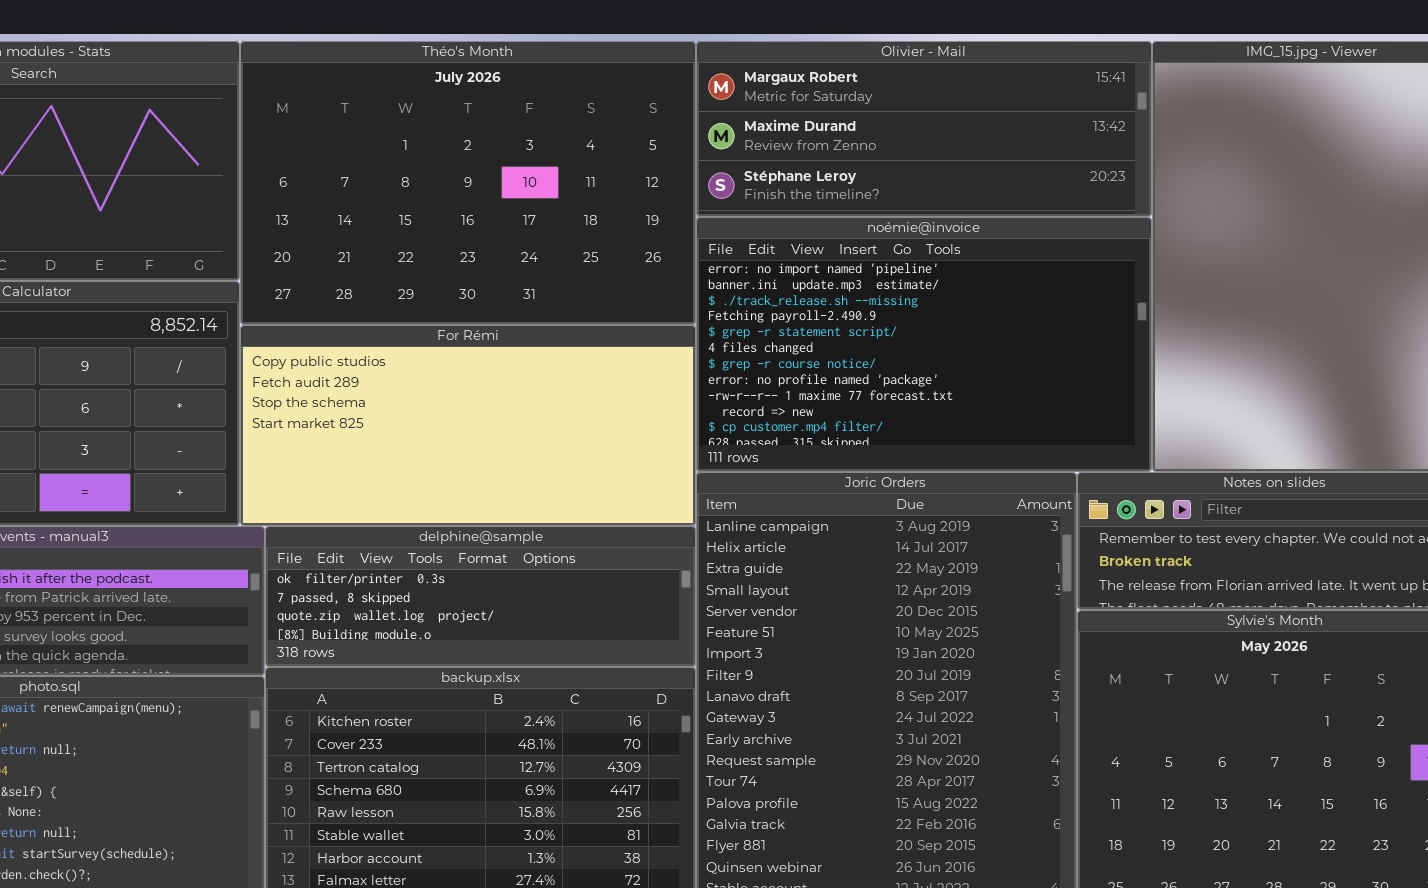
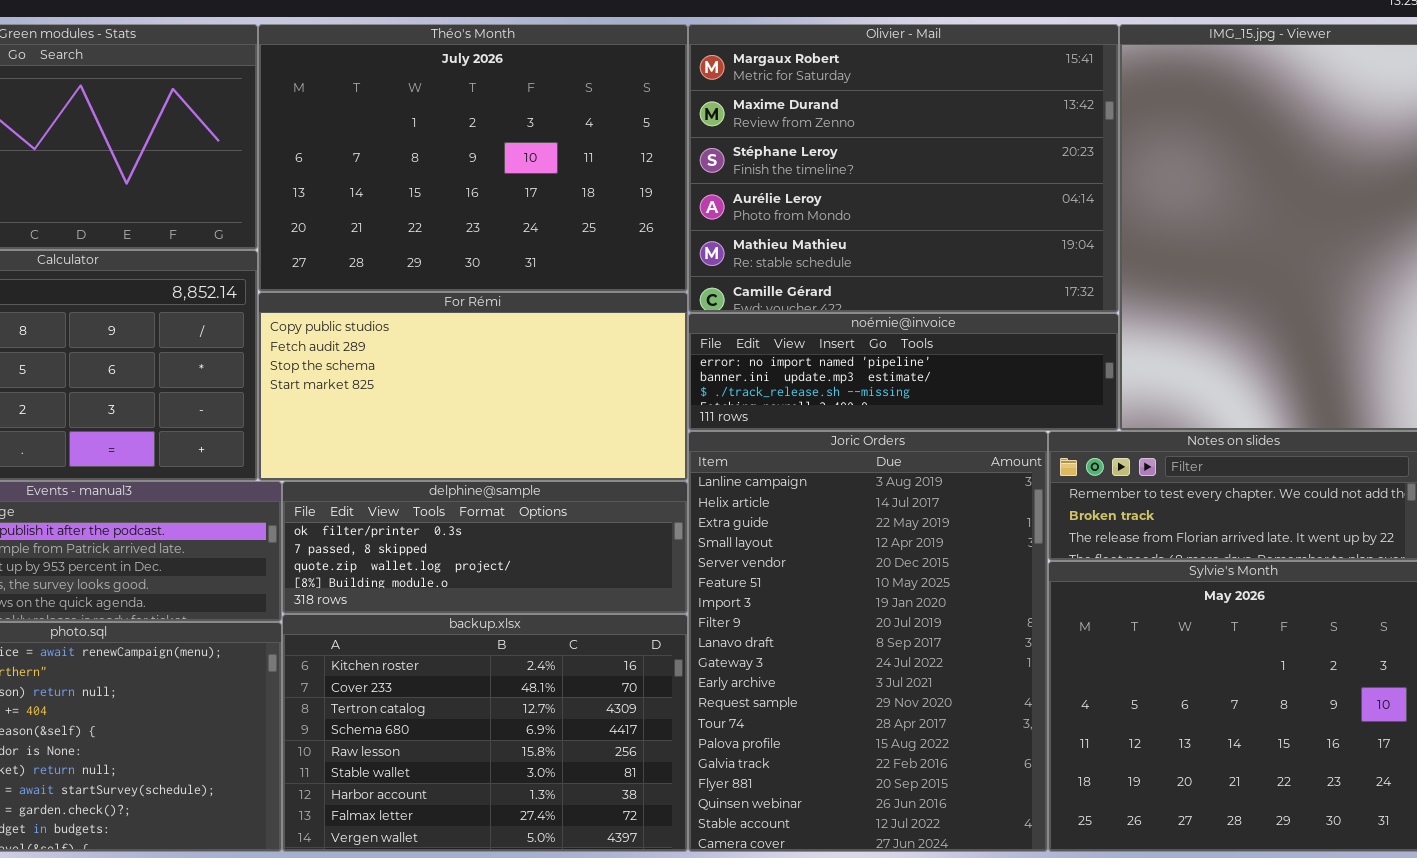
Olivier - Mail: [696,41,1152,217] -> [688,24,1119,313], resized
noémie@invoice: [696,217,1152,472] -> [688,313,1119,431], resized

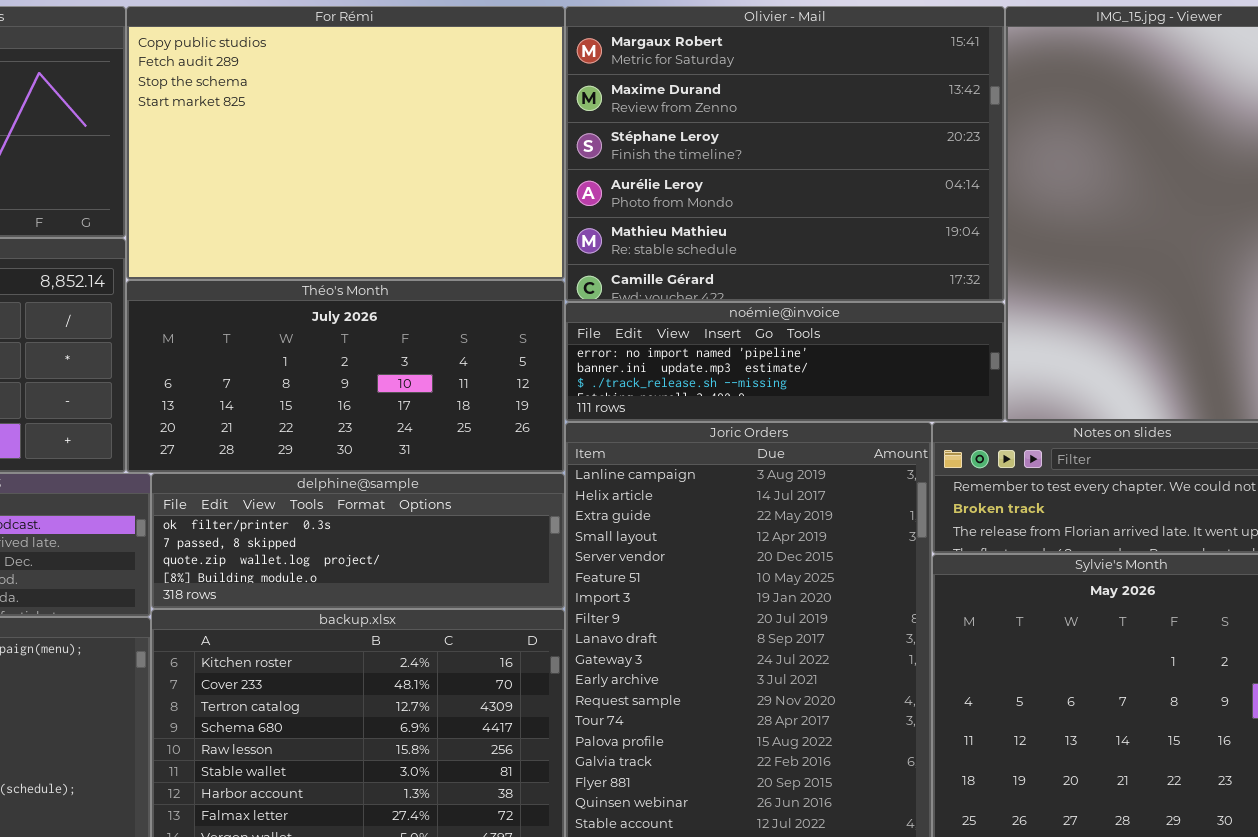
Théo's Month: [258,24,688,292] -> [126,280,565,473], moved, resized
For Rémi: [258,292,688,481] -> [126,6,565,280], moved, resized

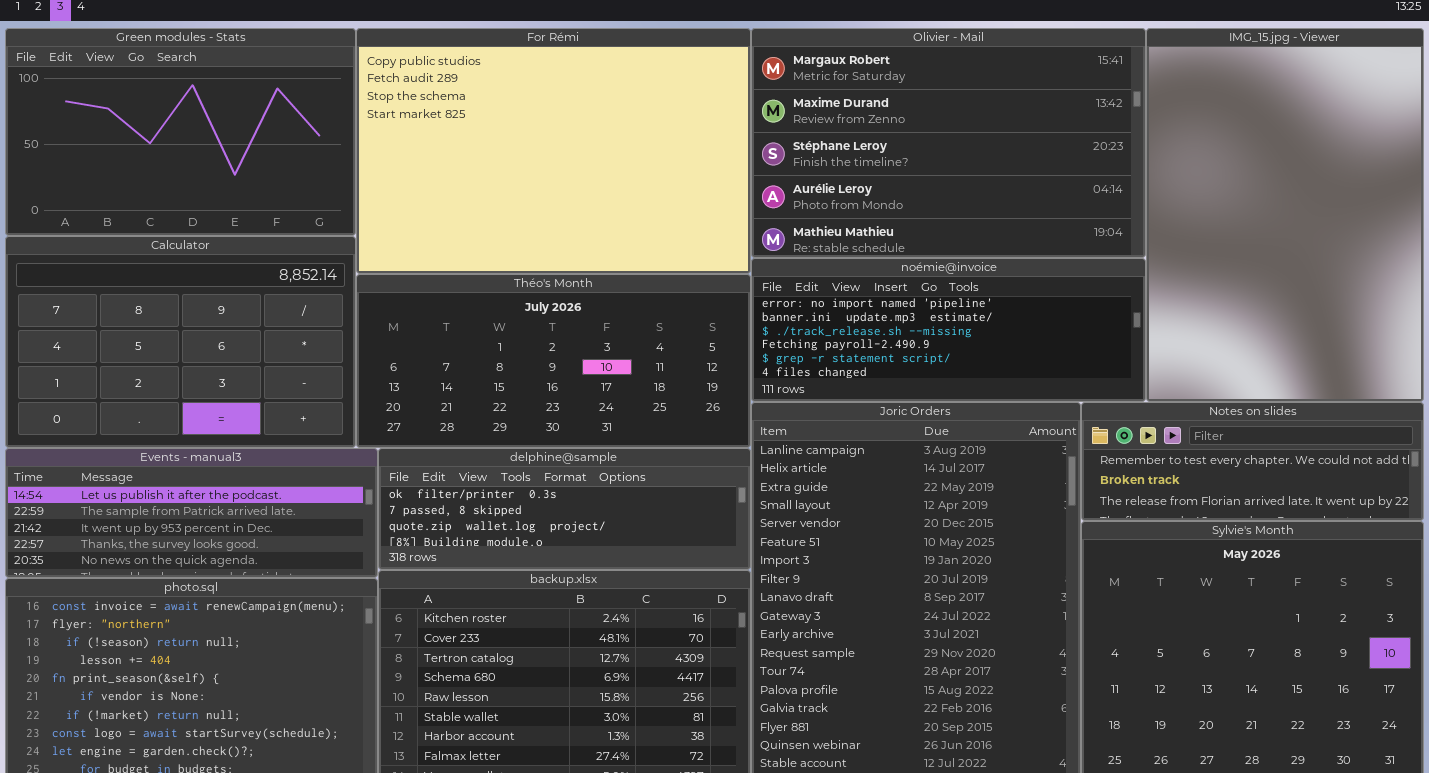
Olivier - Mail: [565,6,1005,302] -> [751,28,1146,258], resized
noémie@invoice: [565,302,1005,422] -> [751,258,1146,402], resized

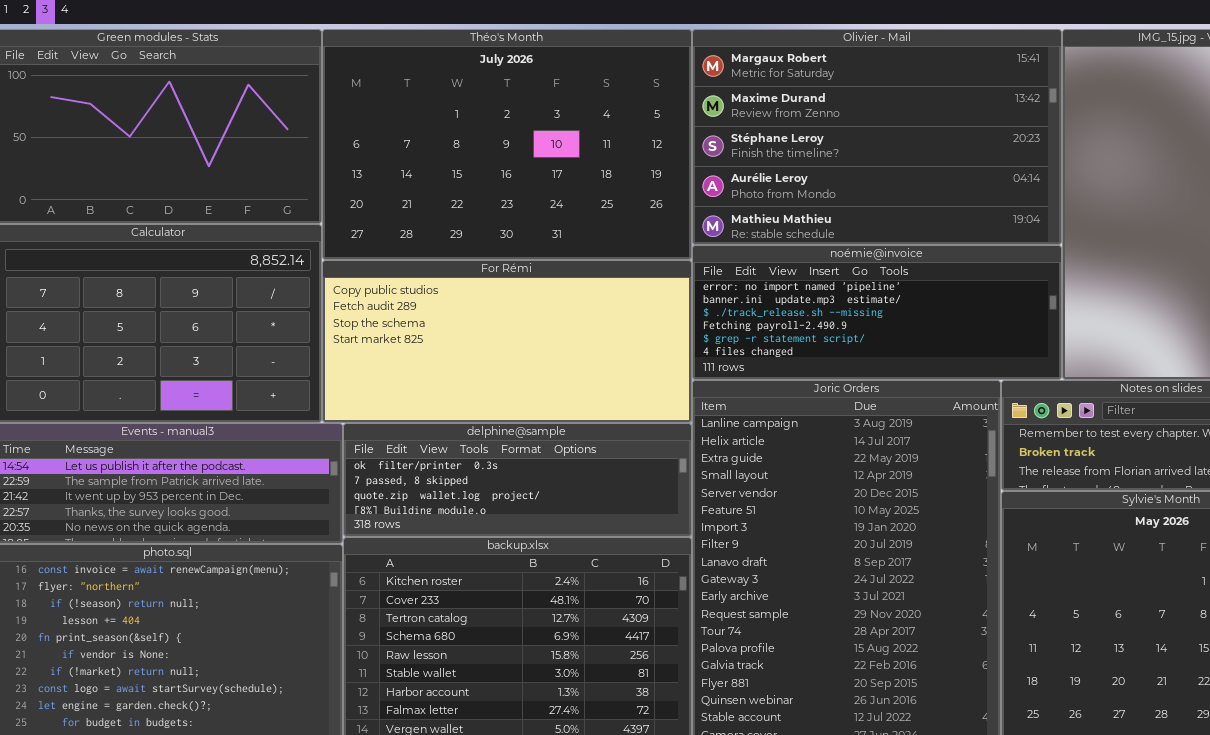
For Rémi: [356,28,751,274] -> [322,260,692,423], moved, resized
Théo's Month: [356,274,751,448] -> [322,29,692,260], moved, resized

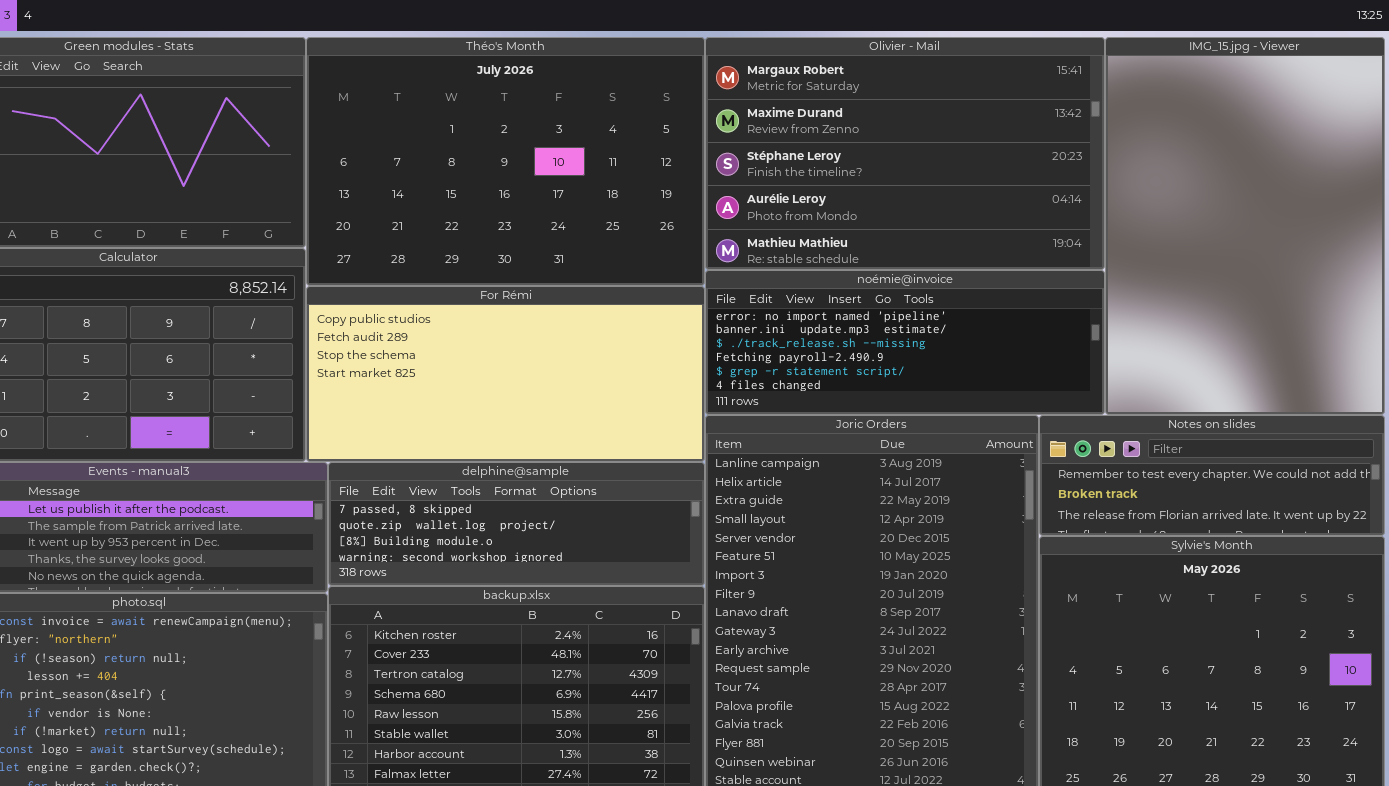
delphine@sample: [343,423,692,537] -> [328,462,705,586], scrolled down 1 row

